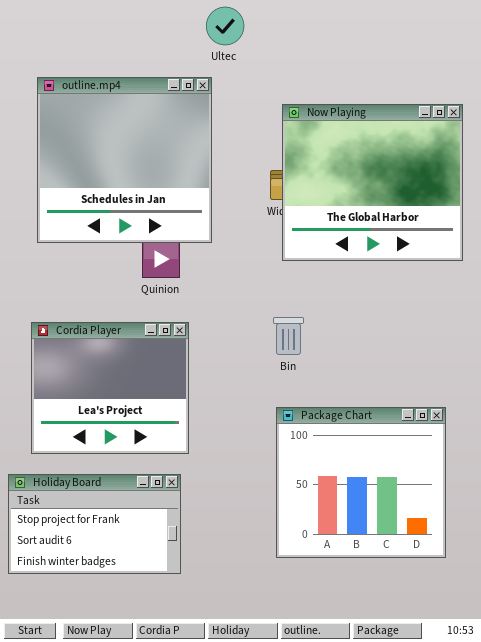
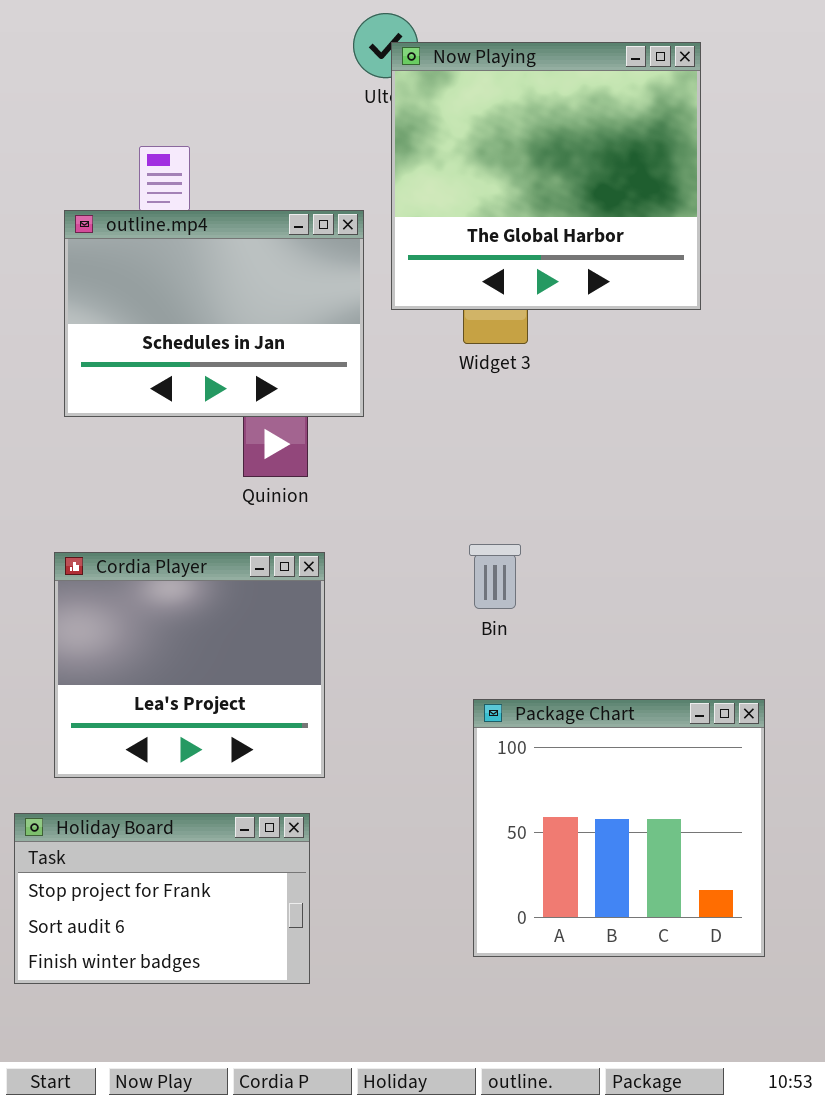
outline.mp4: [37,77,212,243] -> [64,210,364,417], resized
Now Playing: [282,104,463,261] -> [391,42,701,310], moved

